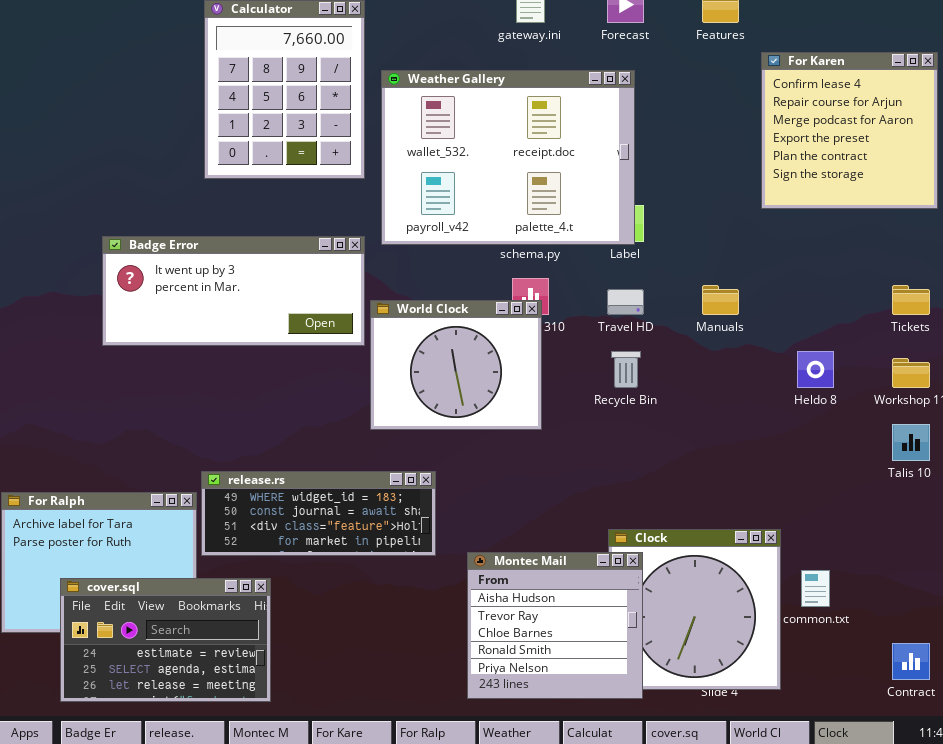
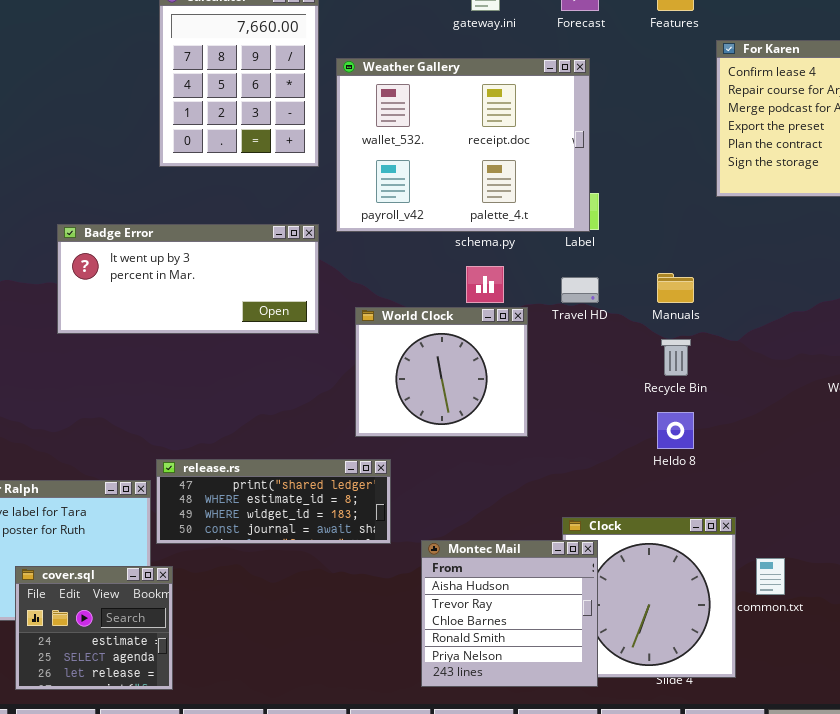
World Clock: [370,300,542,430] -> [355,307,528,437], moved
Recycle Bin: [611,351,641,388] -> [661,339,691,376], moved
Heldo 8: [797,351,834,388] -> [657,412,694,449], moved
release.rs: [201,471,436,556] -> [156,459,391,544], scrolled up 2 rows
cover.sql: [60,578,271,702] -> [15,566,173,690], resized

